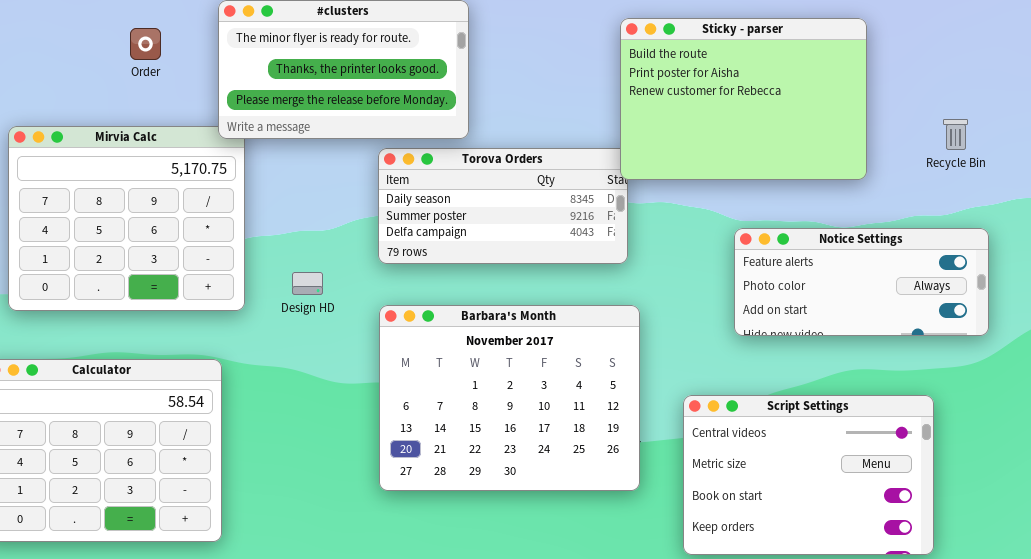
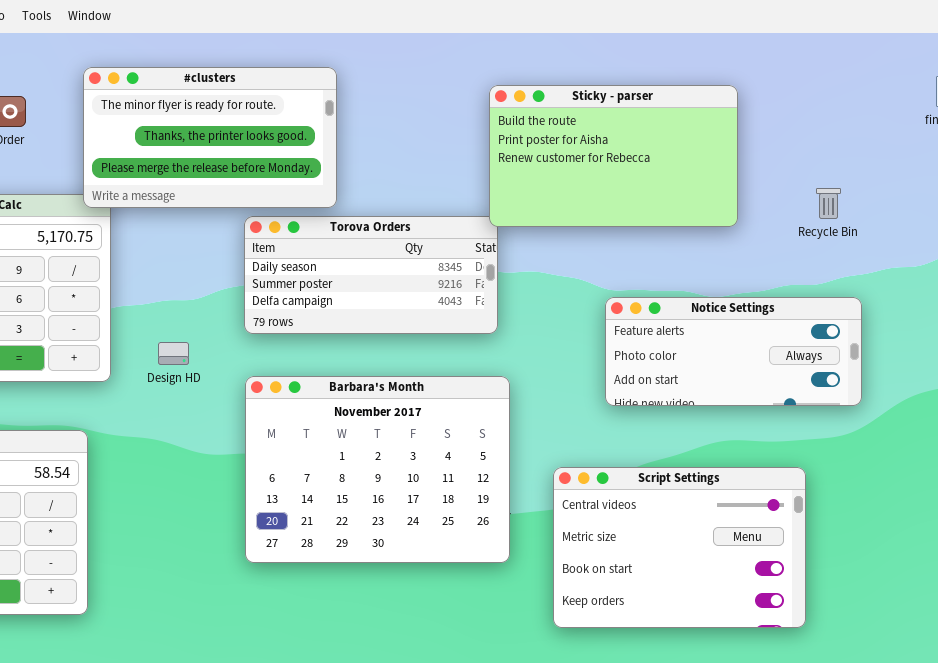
Sticky - parser: [620,18,867,180] -> [489,85,738,227], resized

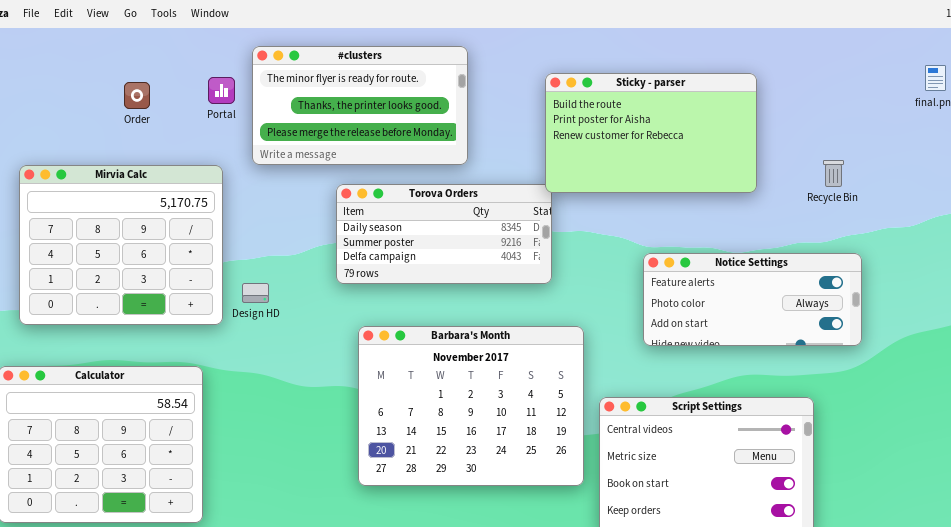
#clusters: [83,67,337,208] -> [252,46,468,165], moved
Design HD: [158,342,189,365] -> [242,283,269,303], moved
Barbara's Month: [245,376,510,563] -> [358,326,584,486], moved

